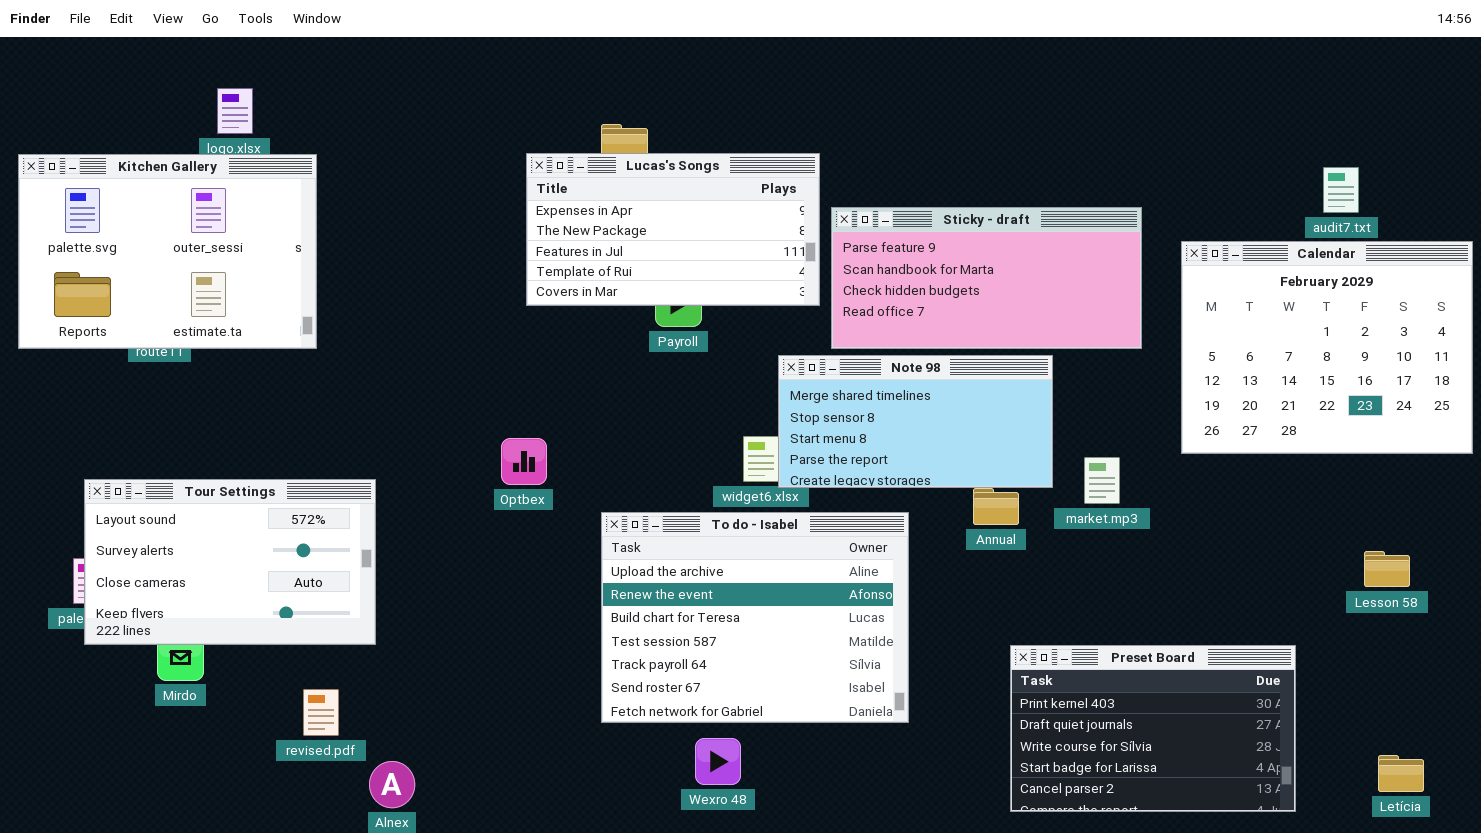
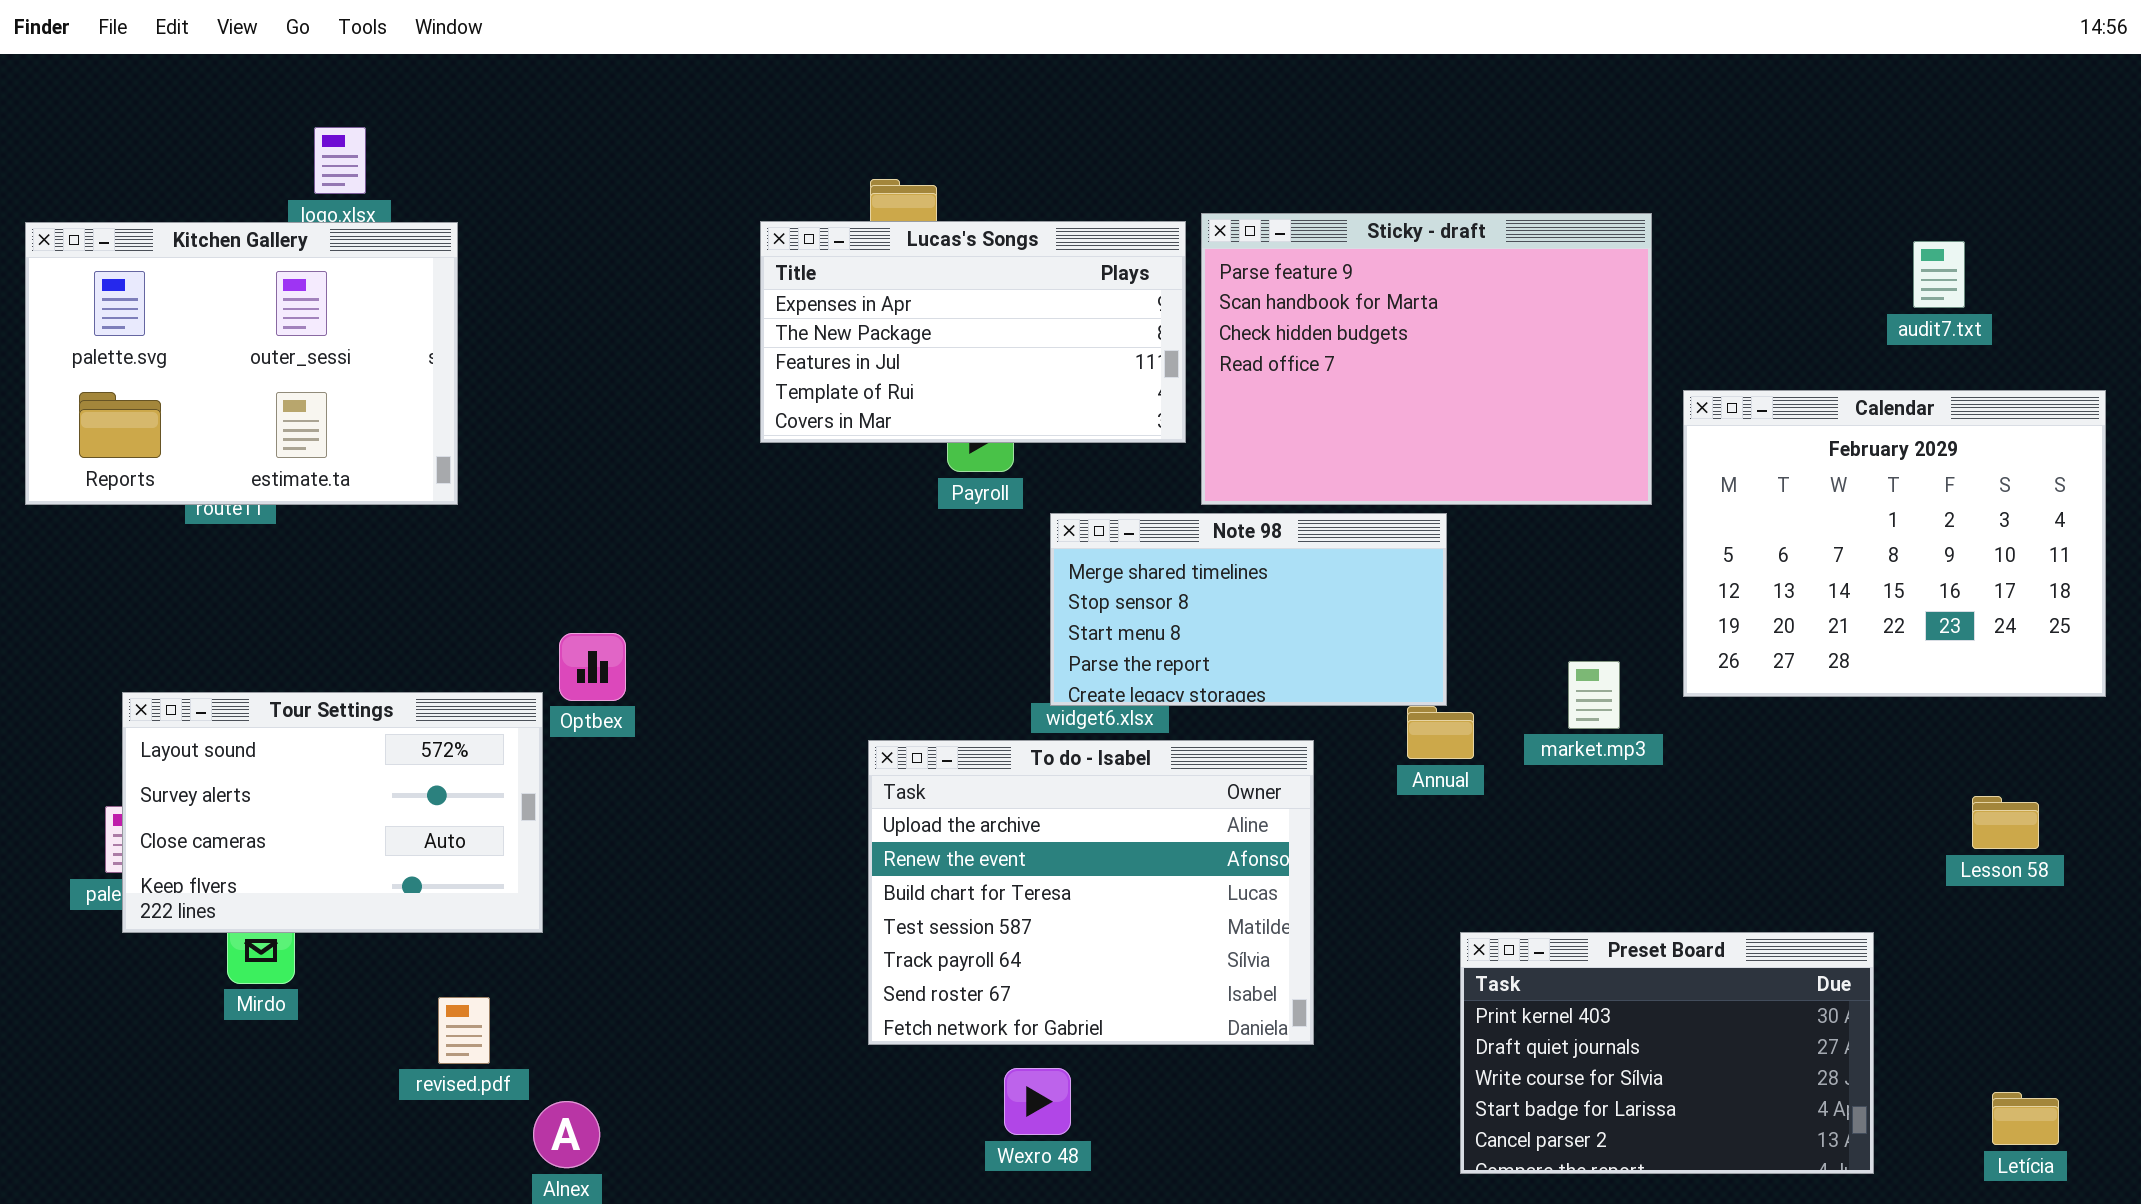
Sticky - draft: [831,207,1142,349] -> [1201,213,1652,505], resized
Calendar: [1181,241,1473,454] -> [1683,390,2106,697], moved
Note 98: [778,355,1053,488] -> [1050,513,1447,706], moved
Optbex: [501,438,547,485] -> [559,633,626,701], moved

